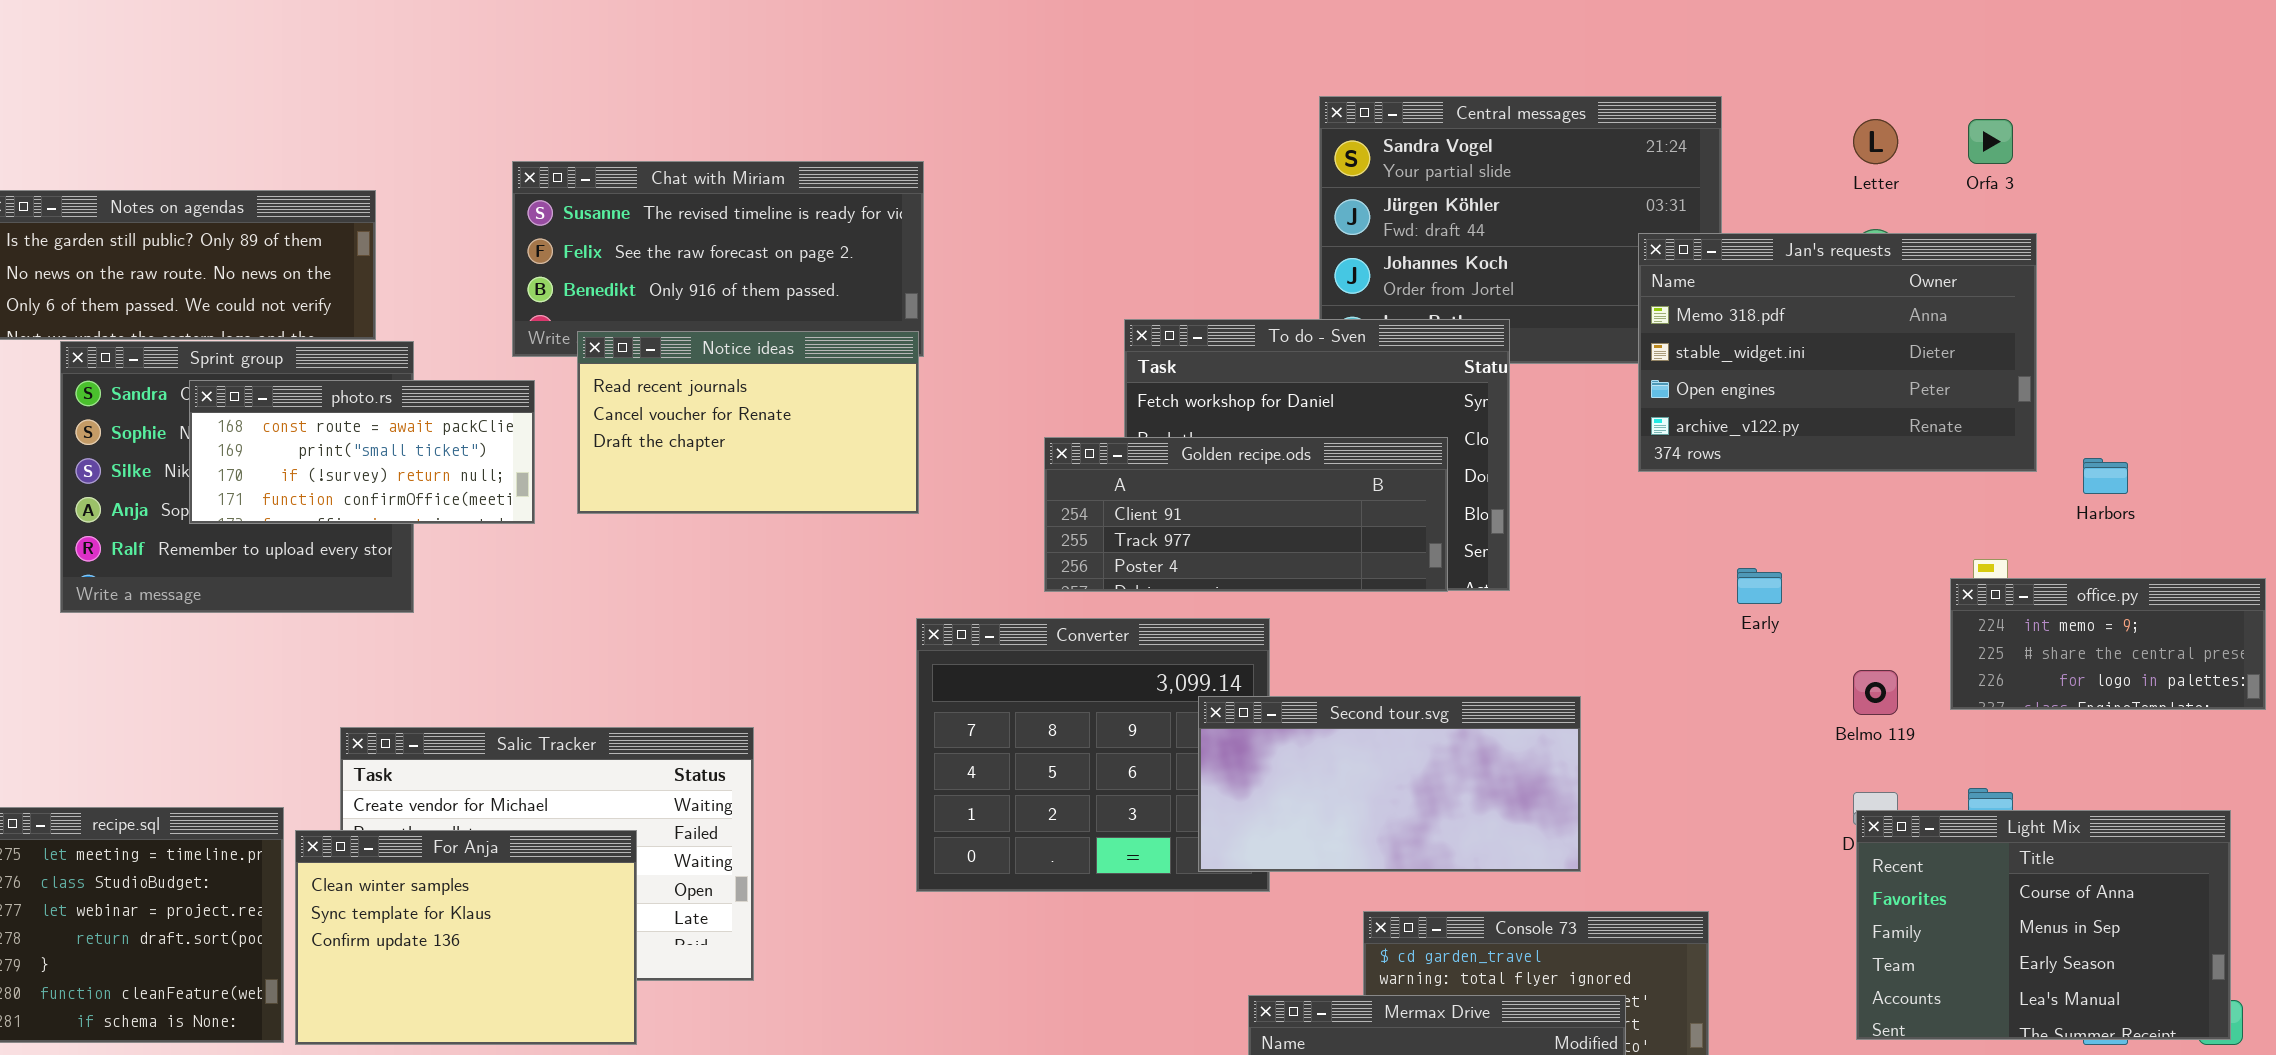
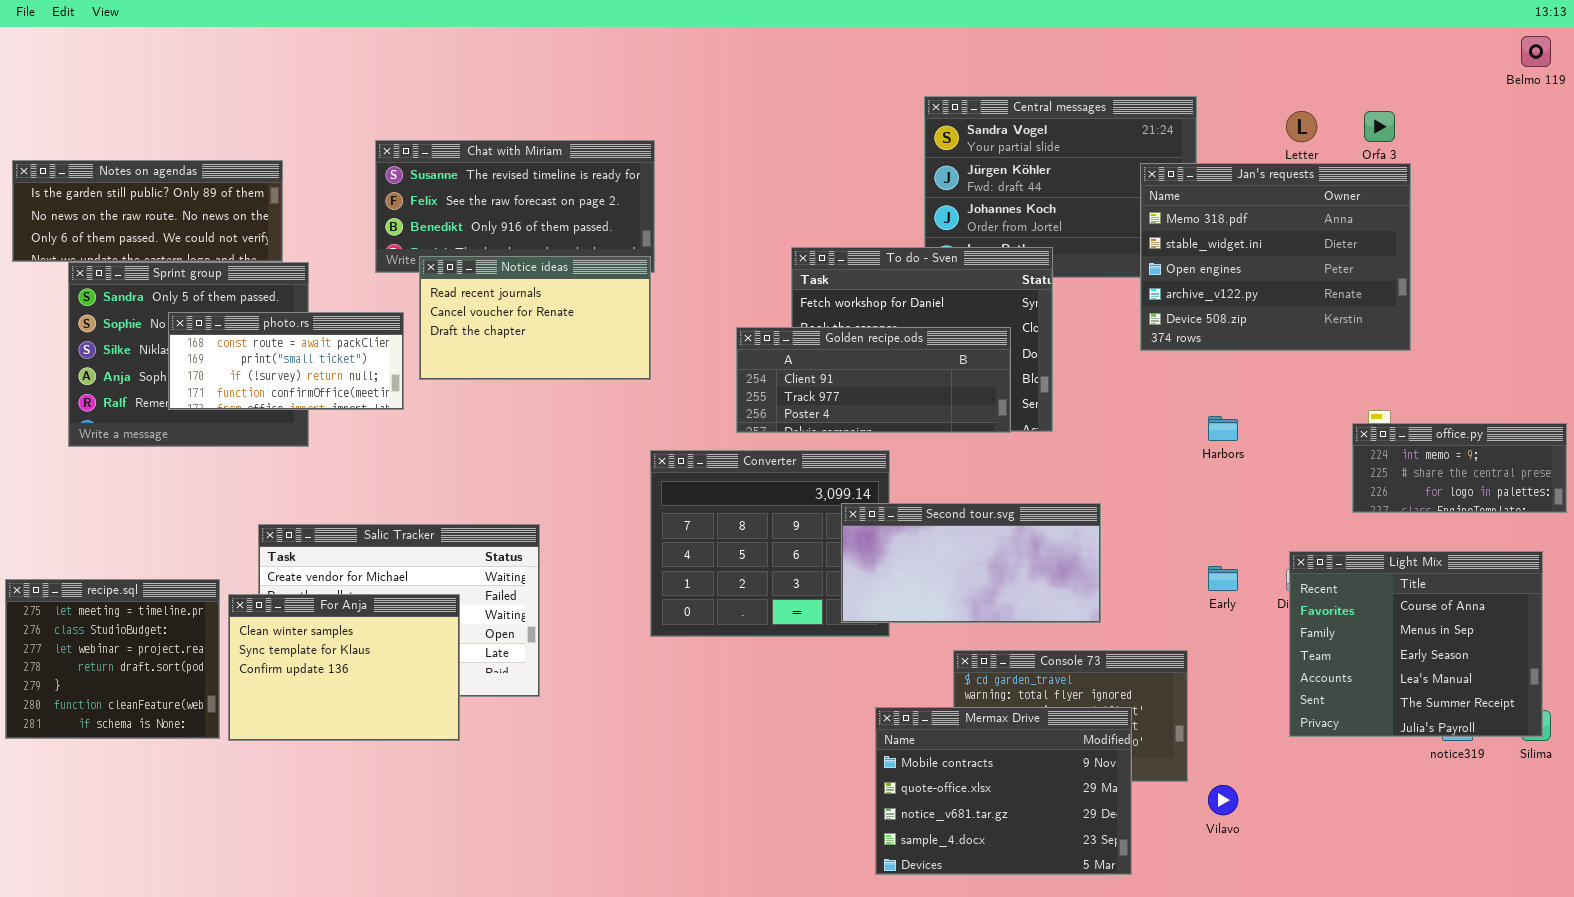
Jan's requests: [1638,233,2037,472] -> [1140,163,1411,351], resized
photo.rs: [189,380,535,524] -> [168,312,404,410], moved
Harbors: [2083,458,2128,494] -> [1208,416,1238,441], moved
Early: [1737,568,1782,604] -> [1208,566,1238,591], moved
Belmo 119: [1853,670,1898,715] -> [1521,36,1551,67], moved
Light Mix: [1856,810,2231,1040] -> [1289,551,1543,737], resized

